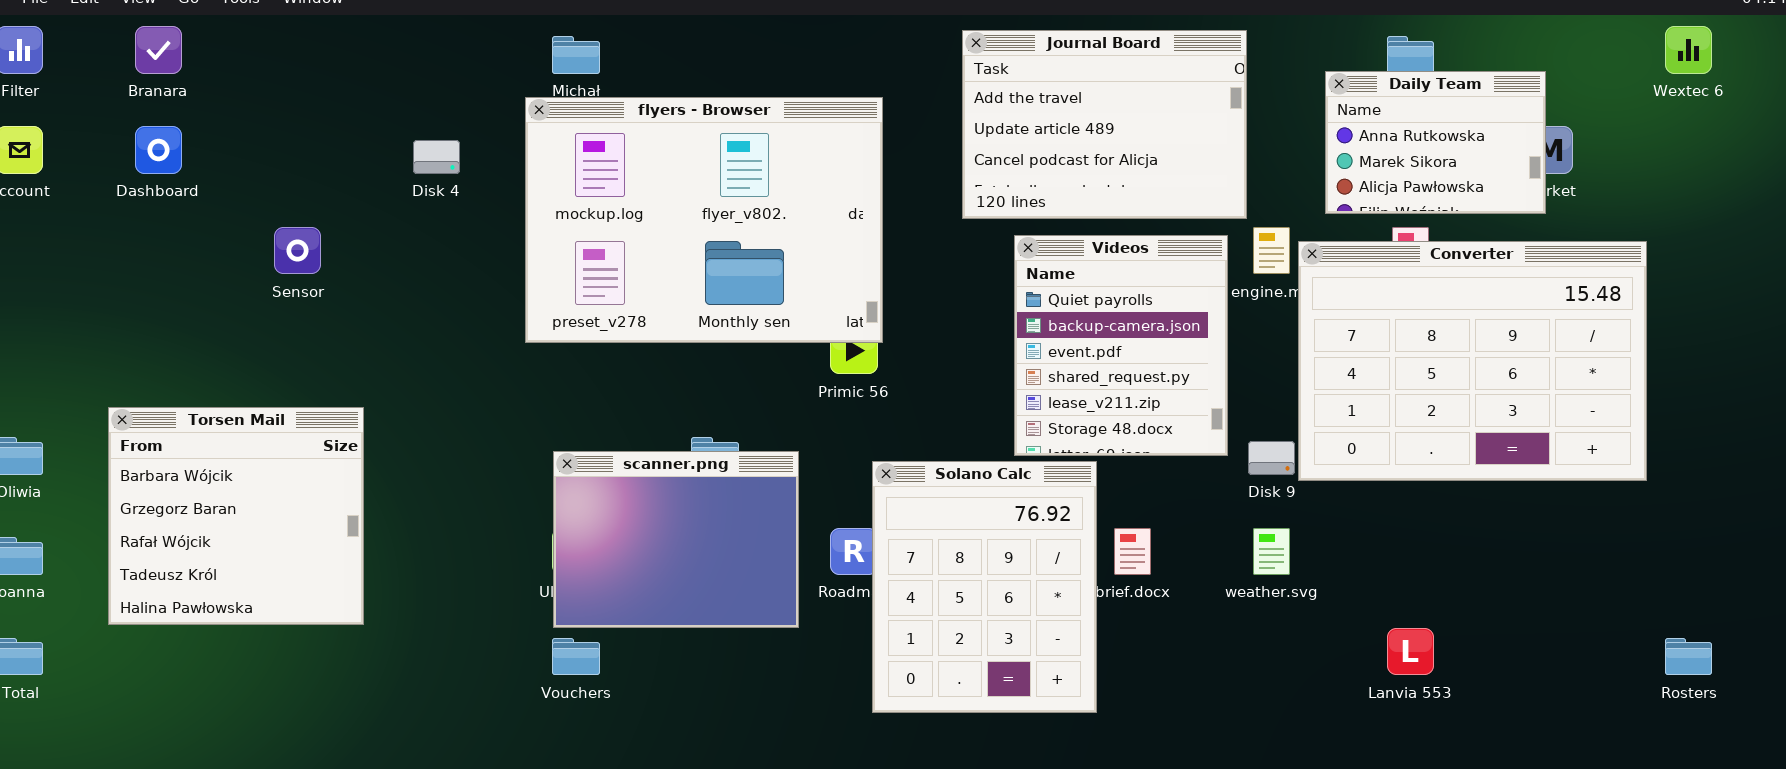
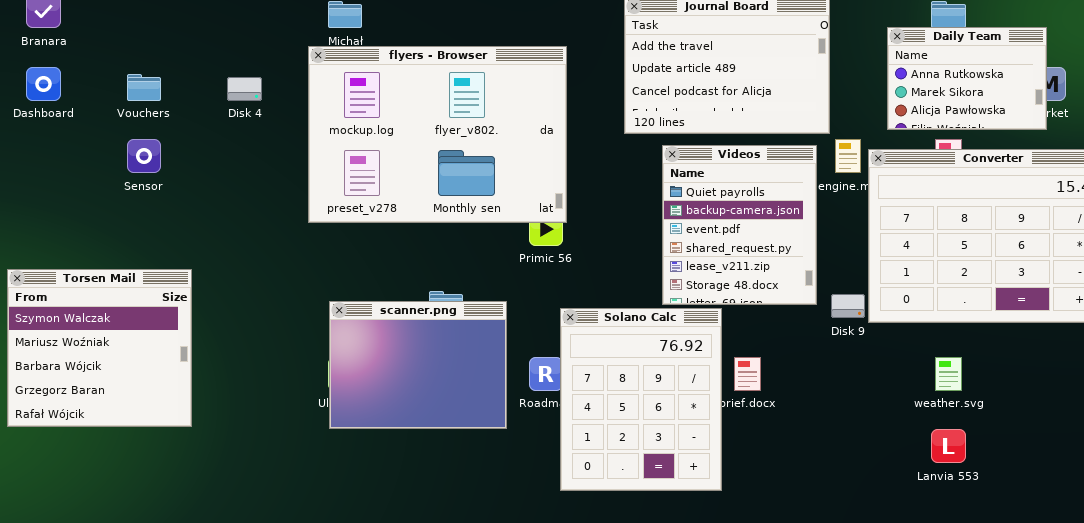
Torsen Mail: [108,407,364,625] -> [7,269,192,427], scrolled up 2 rows
weather.svg: [1253,528,1290,575] -> [935,357,962,391], moved
Vouchers: [552,638,600,675] -> [127,74,161,101], moved

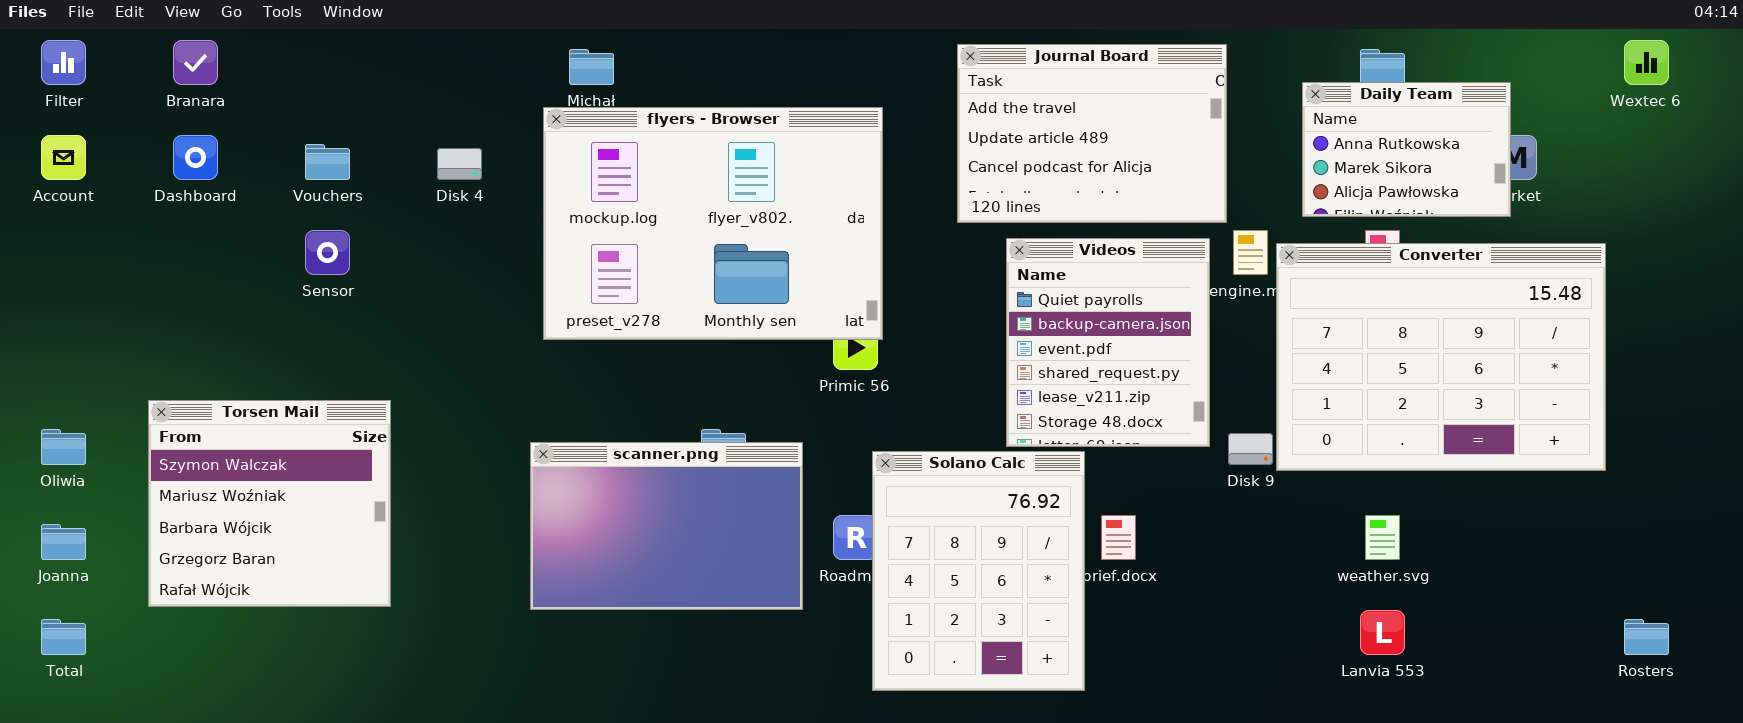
scanner.png: [329,301,507,429] -> [530,442,803,610], resized

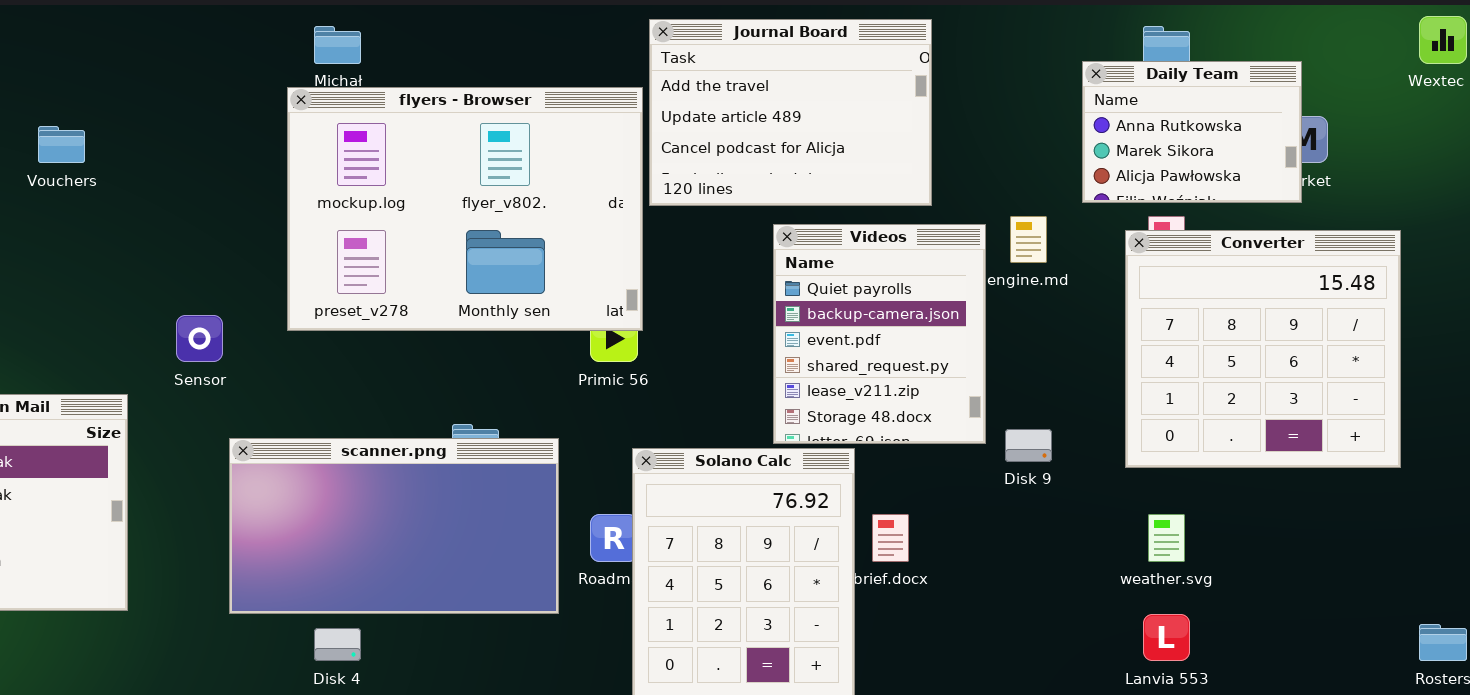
Journal Board: [957,44,1227,223] -> [649,19,932,206], moved
Disk 4: [437,148,482,180] -> [314,628,361,661], moved
Sensor: [305,230,350,275] -> [176,315,223,362], moved
Converter: [1276,243,1606,471] -> [1125,230,1401,468], resized
scanner.png: [530,442,803,610] -> [229,438,559,614], resized

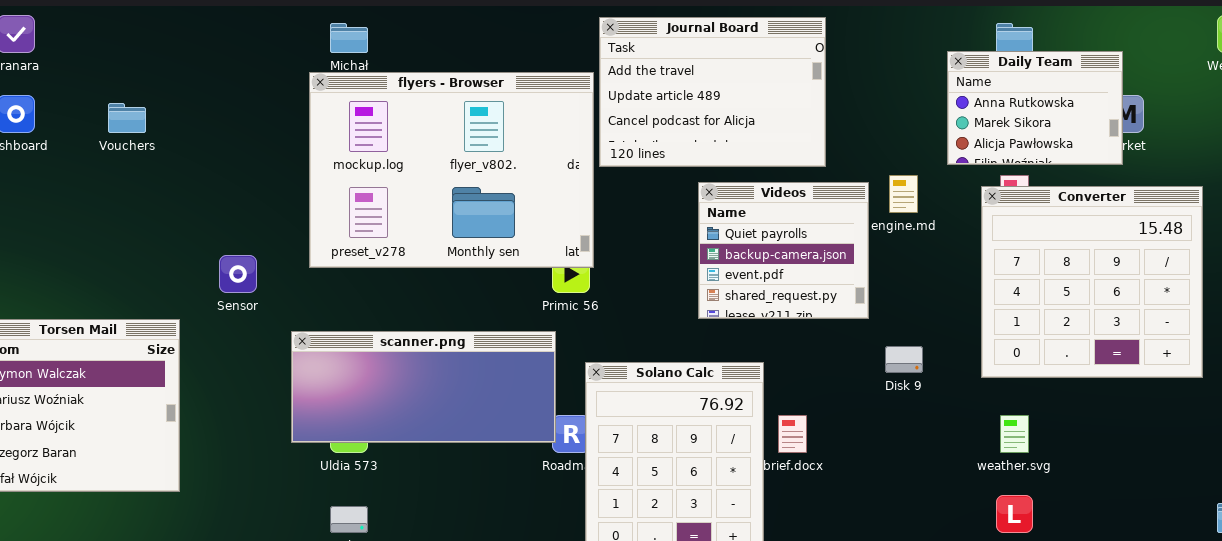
Videos: [773,224,986,444] -> [698,182,869,319], resized
scanner.png: [229,438,559,614] -> [291,331,556,443], moved, resized

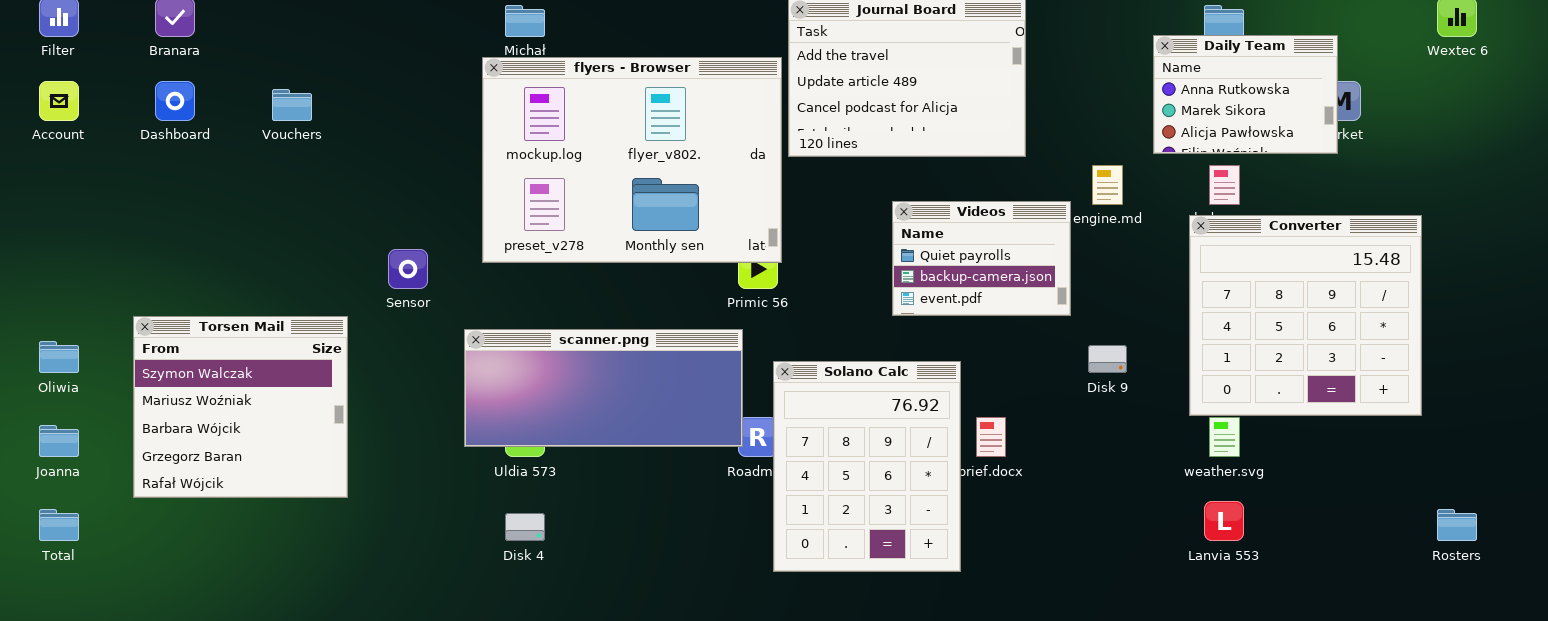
Videos: [698,182,869,319] -> [892,201,1071,316], resized
Converter: [981,186,1203,378] -> [1189,215,1422,416], moved

